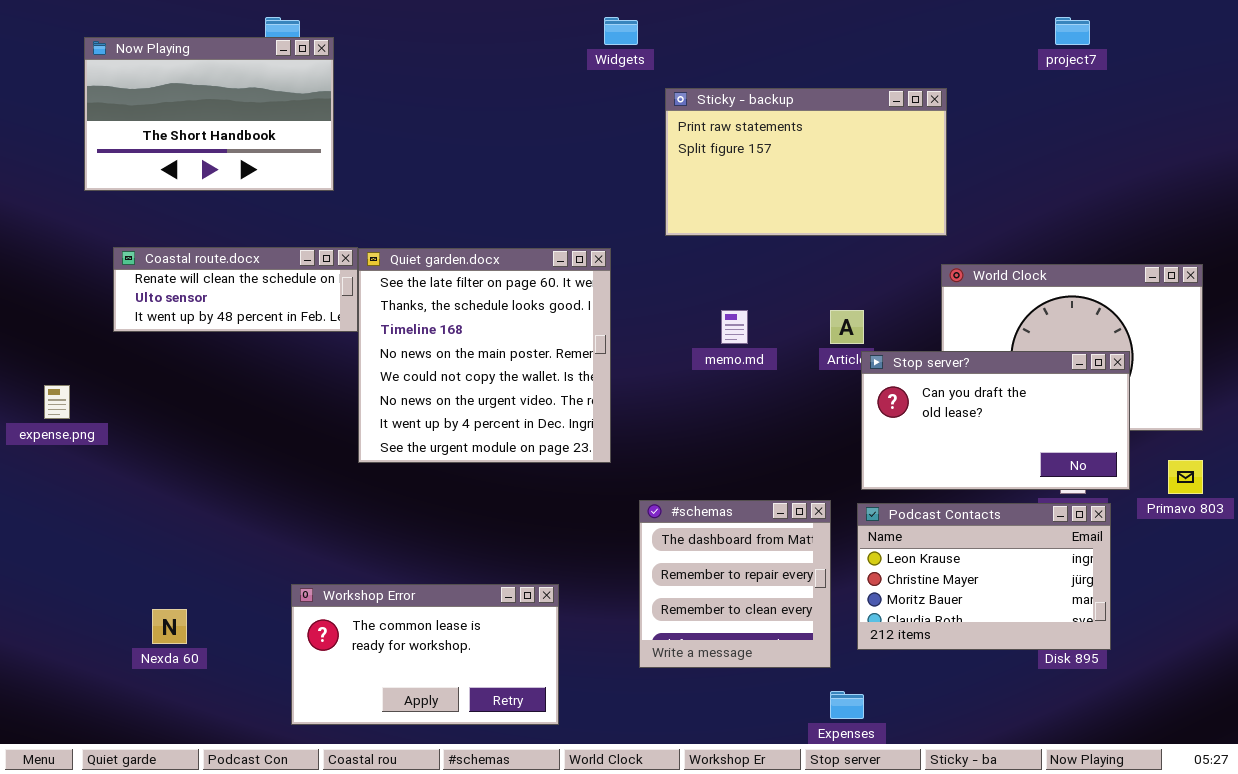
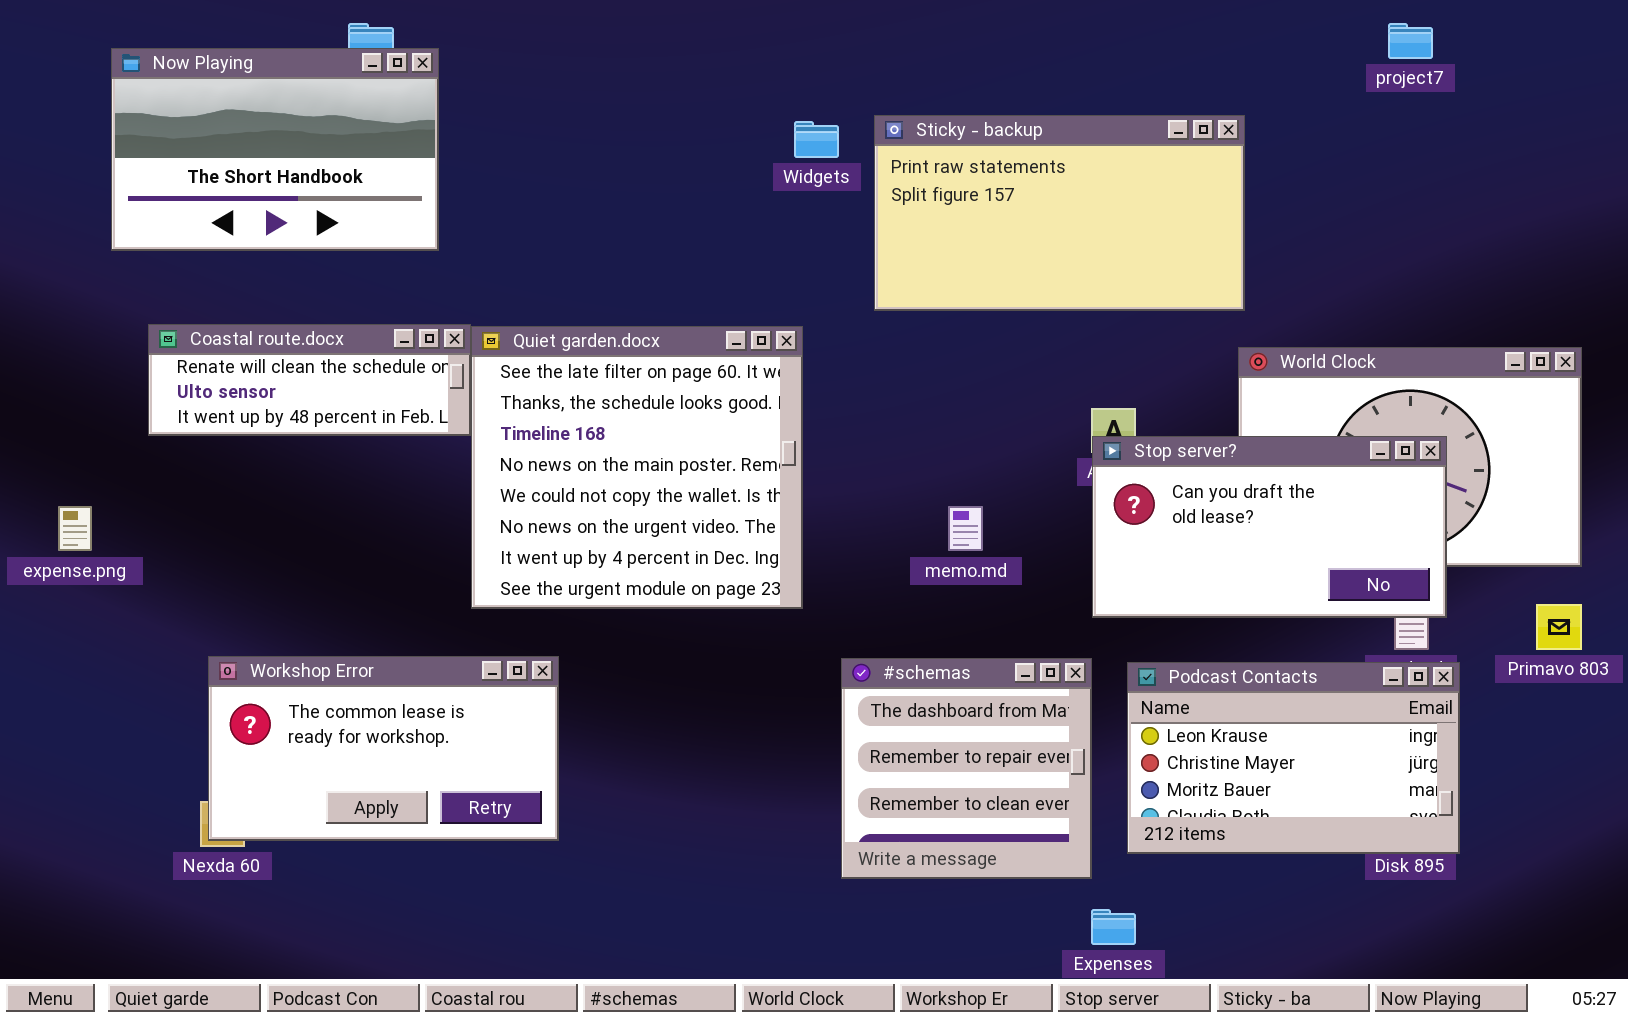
Widgets: [604,17,638,45] -> [794,121,839,158], moved
memo.md: [721,310,748,344] -> [948,506,983,551], moved
Stop server?: [861,351,1130,490] -> [1092,436,1447,618], moved
Workshop Error: [291,584,559,725] -> [208,656,559,841], moved

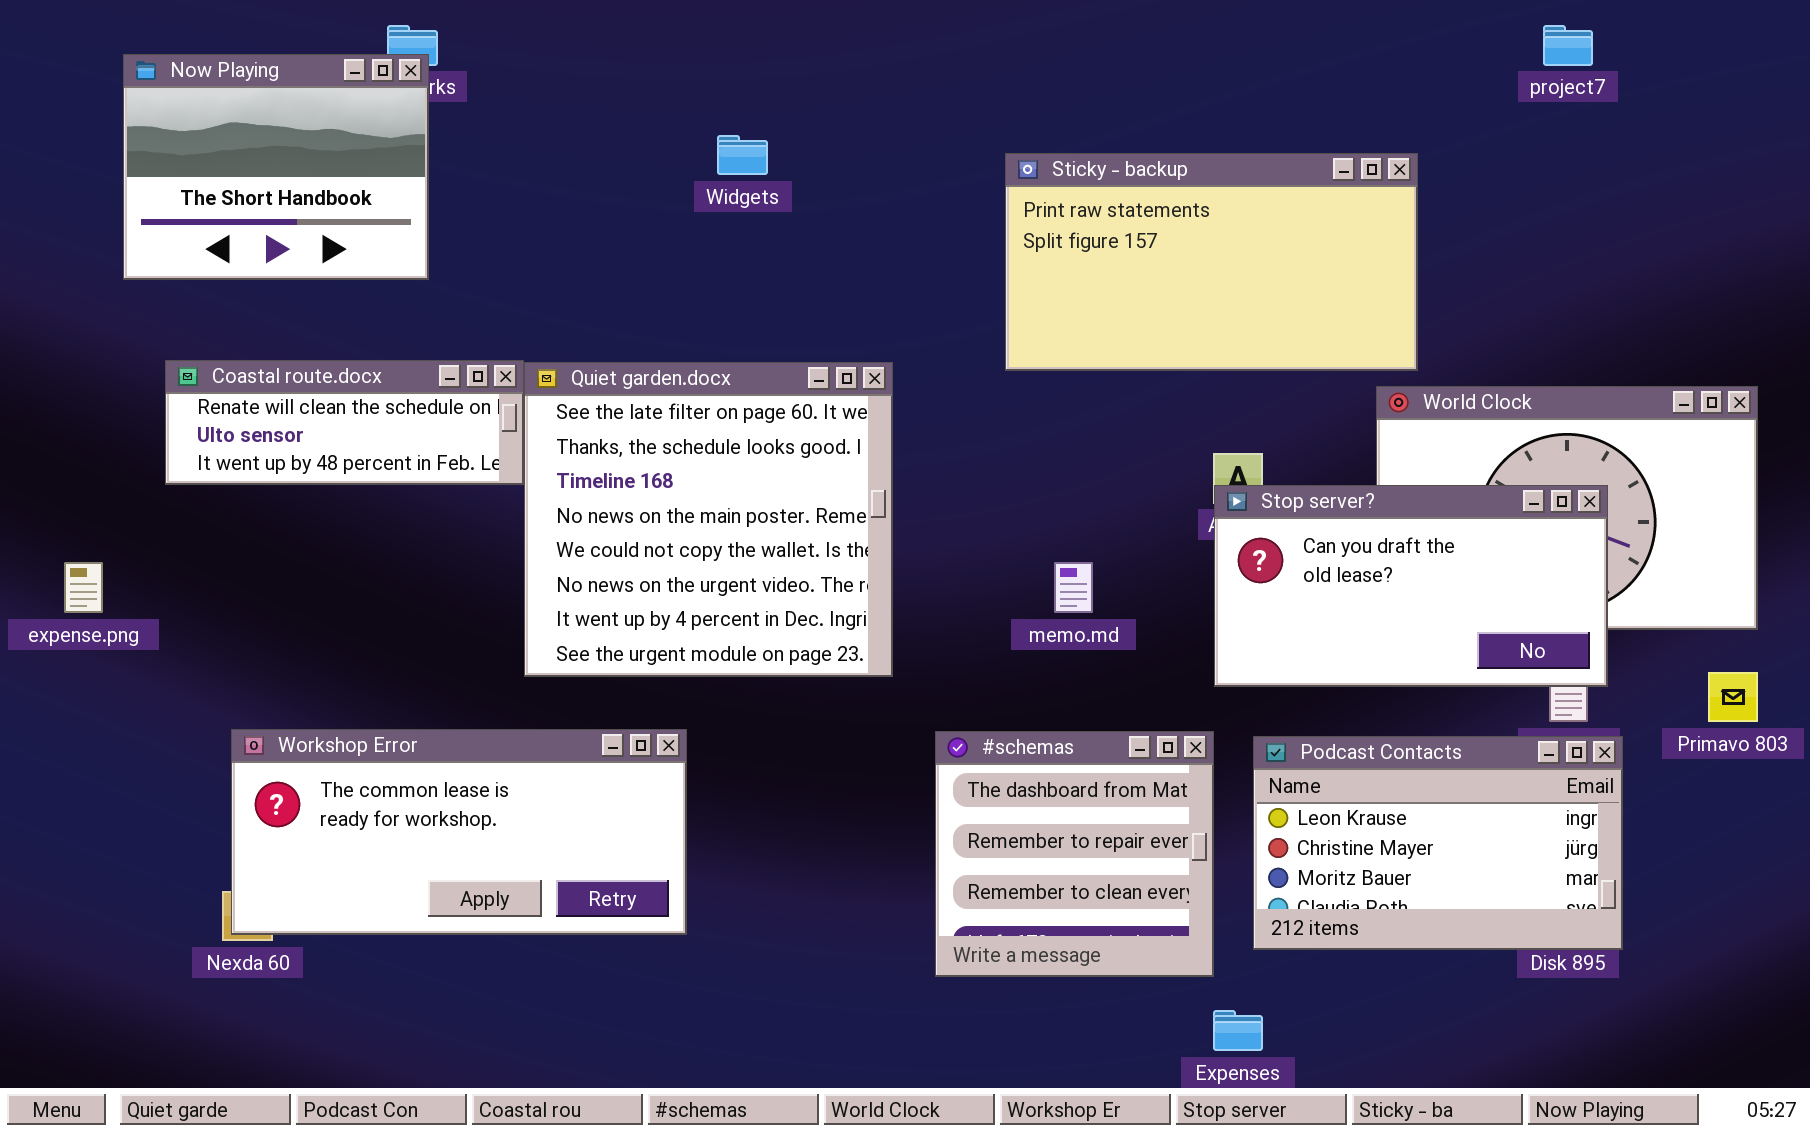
Now Playing: [111,48,439,251] -> [123,54,429,280], resized
Sticky - backup: [874,115,1245,311] -> [1005,153,1418,371], moved
Widgets: [794,121,839,158] -> [717,135,768,175], moved
Workshop Error: [208,656,559,841] -> [231,729,687,935], resized

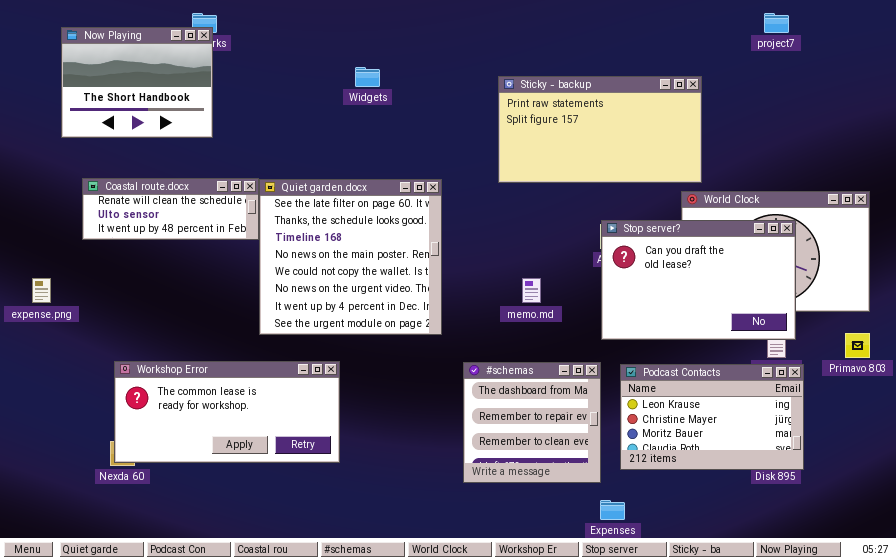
Stop server?: [1214,485,1608,687] -> [601,220,796,340], resized

